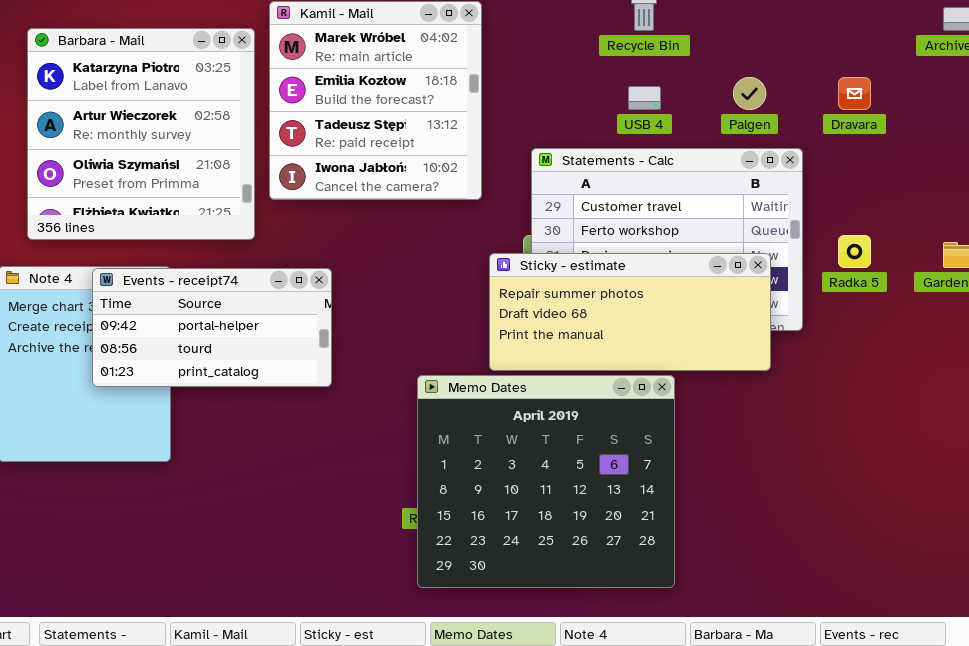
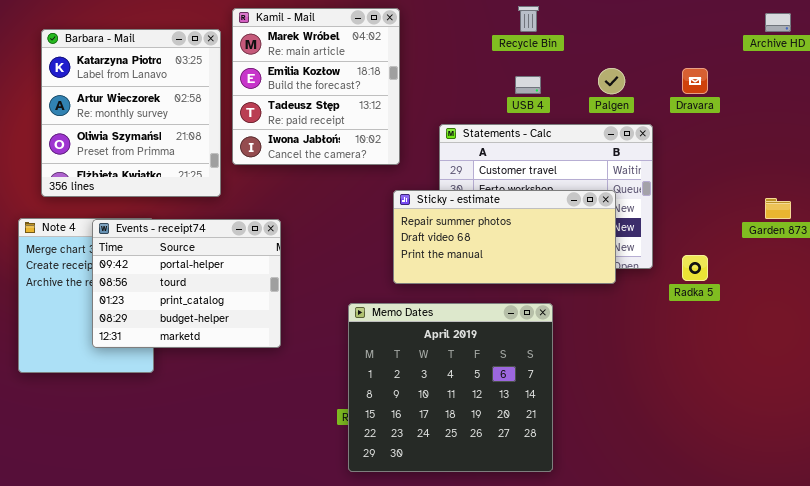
Radka 5: [838,235,871,268] -> [682,255,708,281], moved
Sticky - estimate: [489,253,771,371] -> [393,190,616,284], moved
Events - receipt74: [92,268,332,387] -> [92,219,281,348], resized

